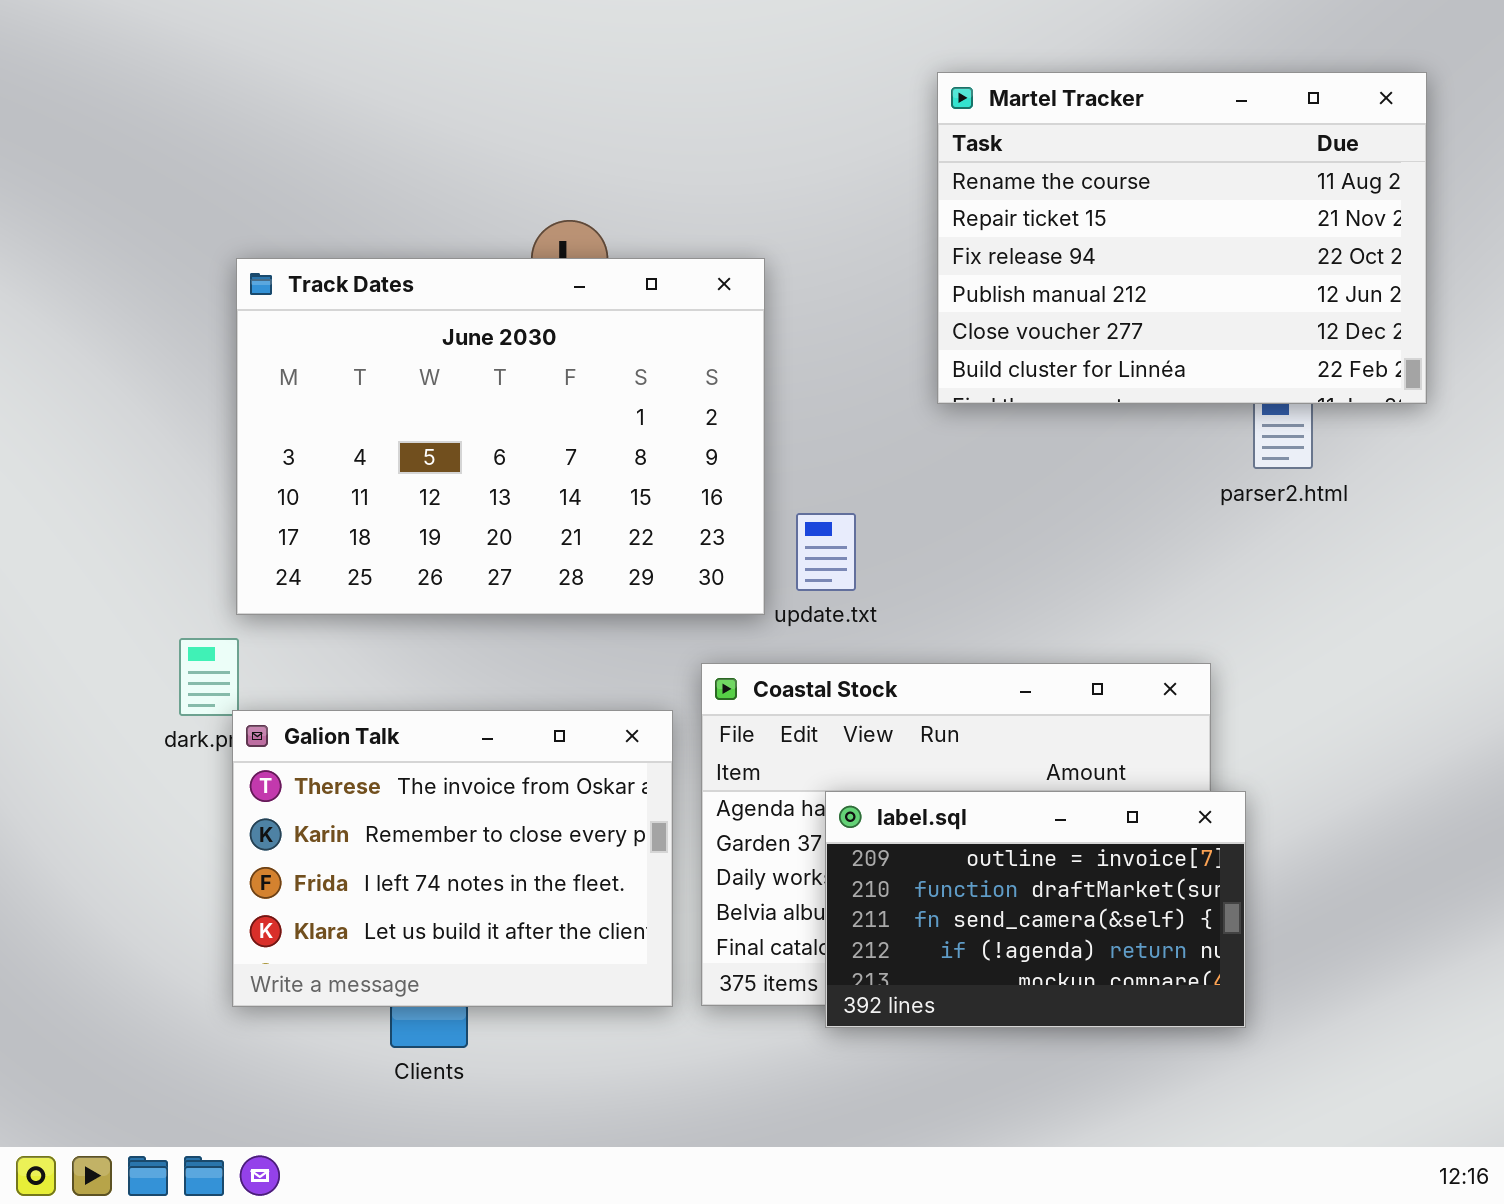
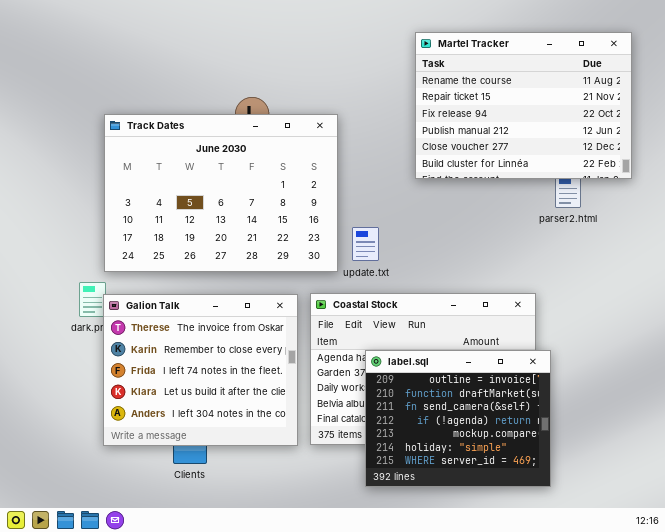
Galion Talk: [232,710,673,1007] -> [103,294,298,446], resized
label.sql: [825,791,1246,1028] -> [365,350,551,487], resized

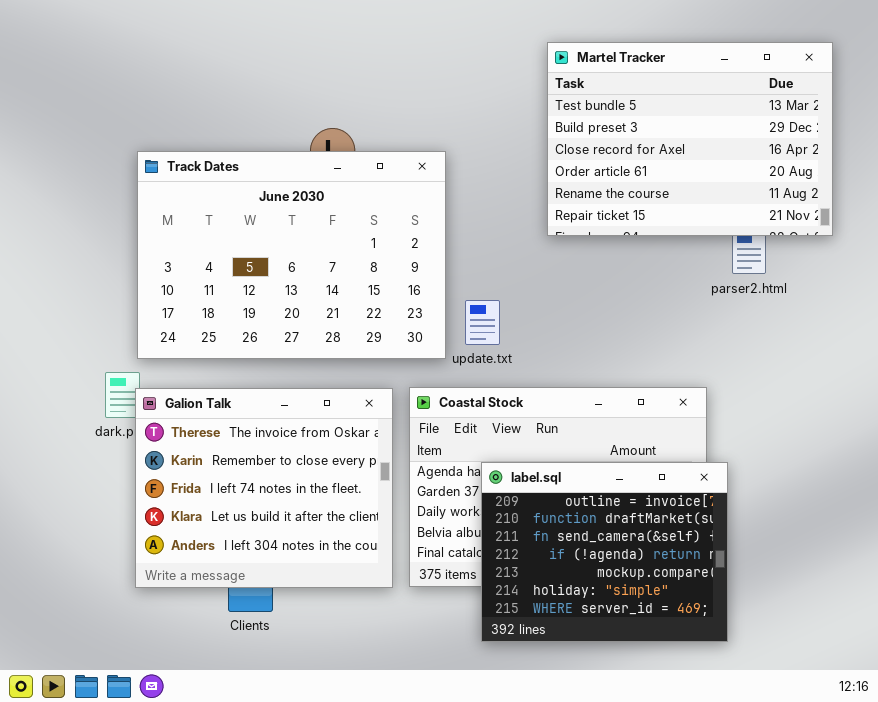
Martel Tracker: [415,32,632,179] -> [547,42,833,236], scrolled up 4 rows

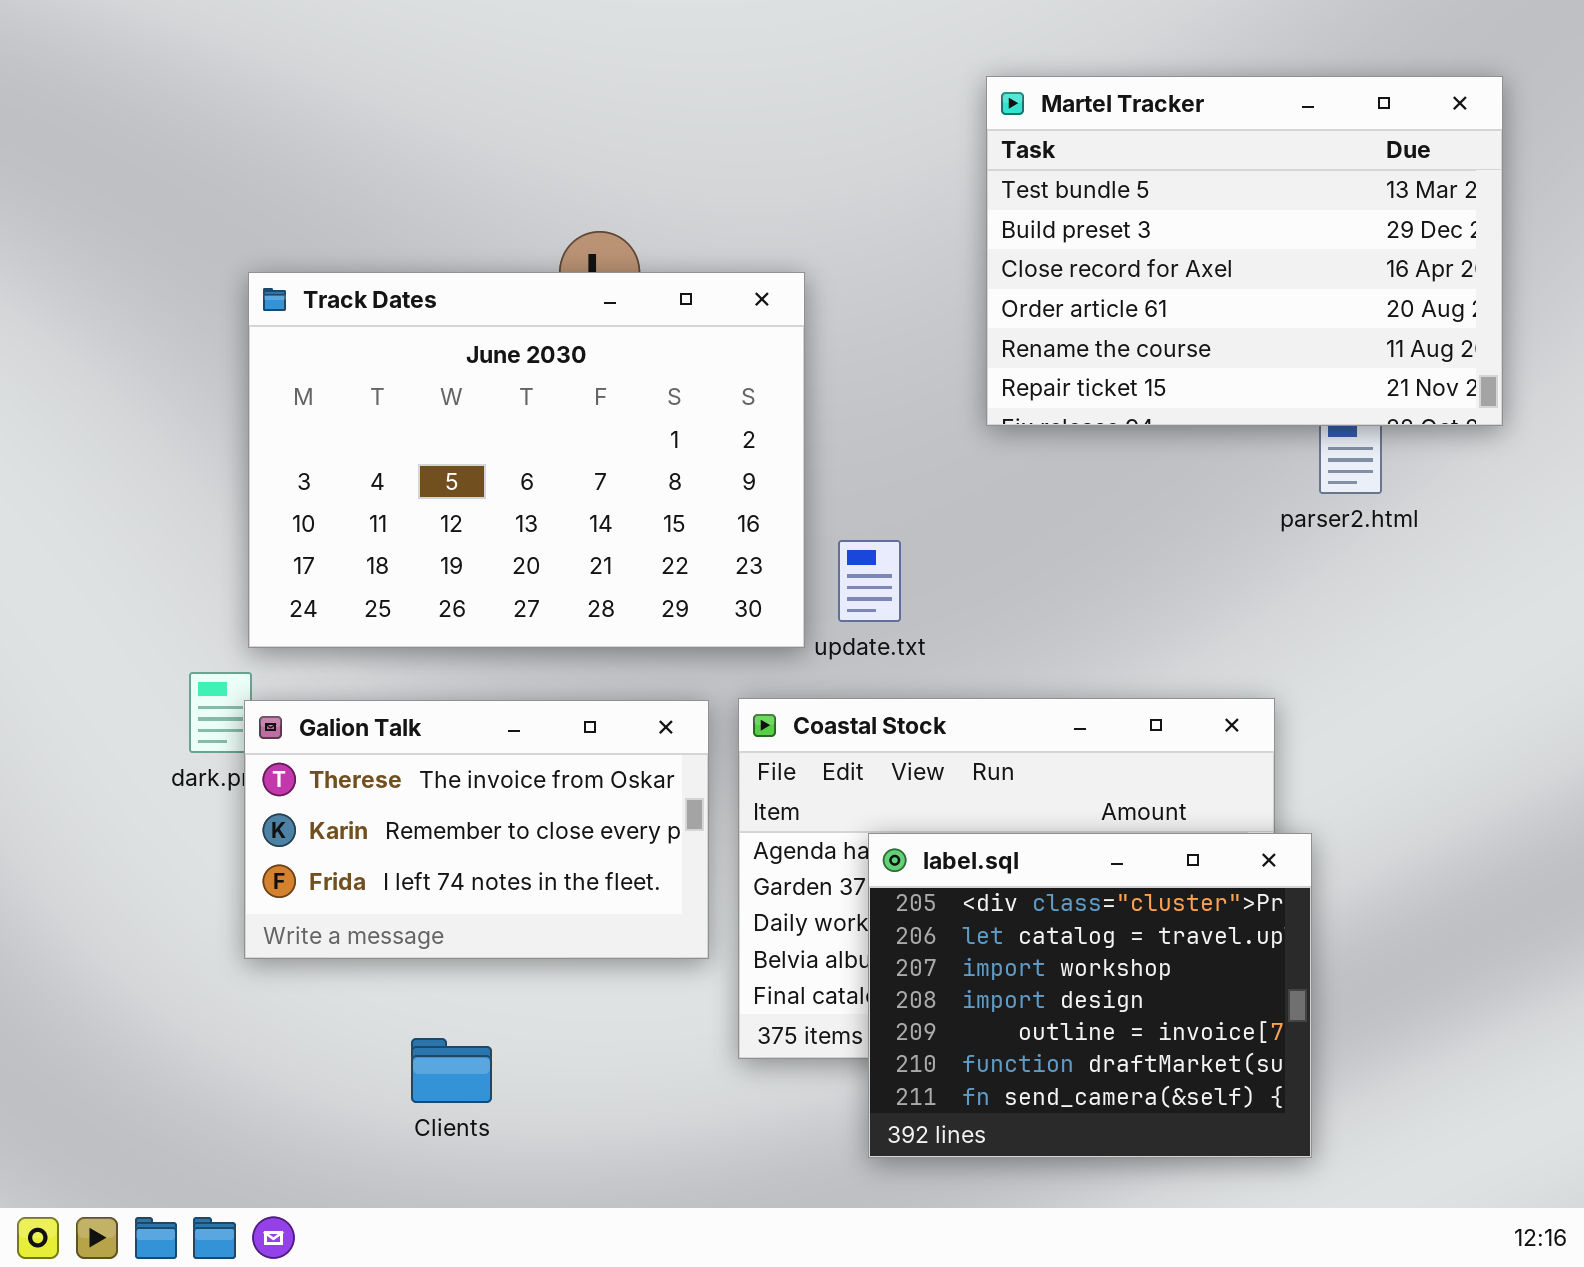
Galion Talk: [135,388,393,588] -> [244,700,709,959], resized
label.sql: [481,462,728,642] -> [868,833,1312,1158], scrolled up 4 rows

